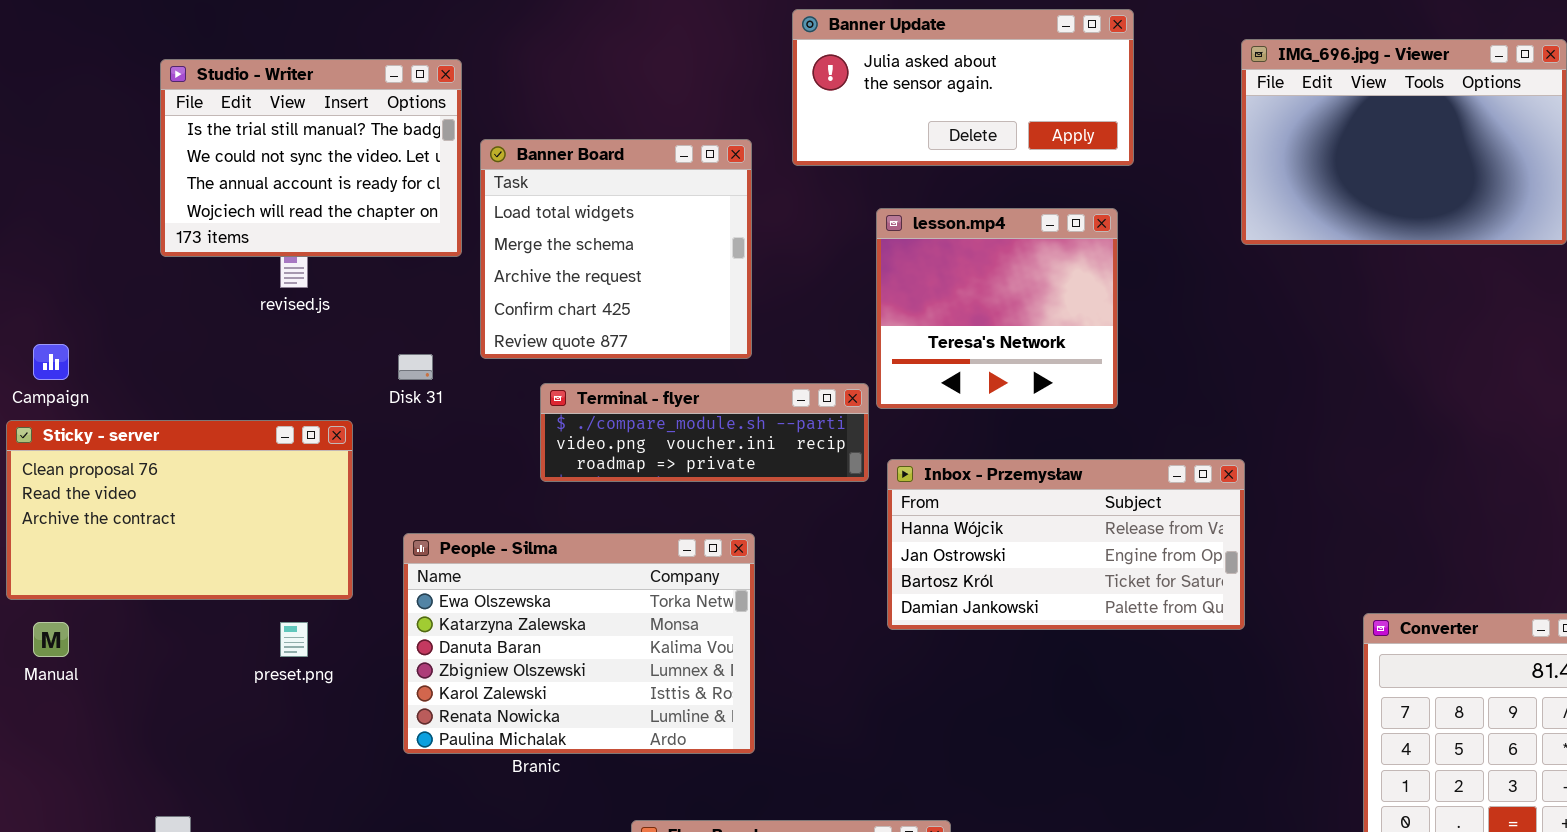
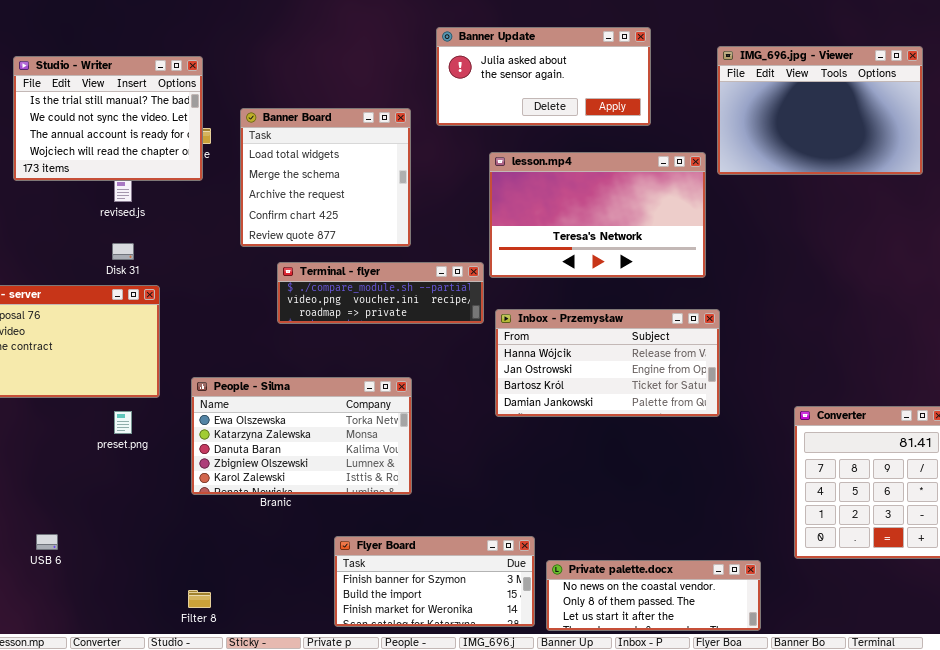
Studio - Writer: [160,59,462,257] -> [13,56,203,181], moved
lesson.mp4: [876,208,1118,409] -> [489,152,706,278], resized
Disk 31: [398,354,433,380] -> [112,243,134,260], moved
People - Silma: [403,533,755,754] -> [191,377,412,495], resized

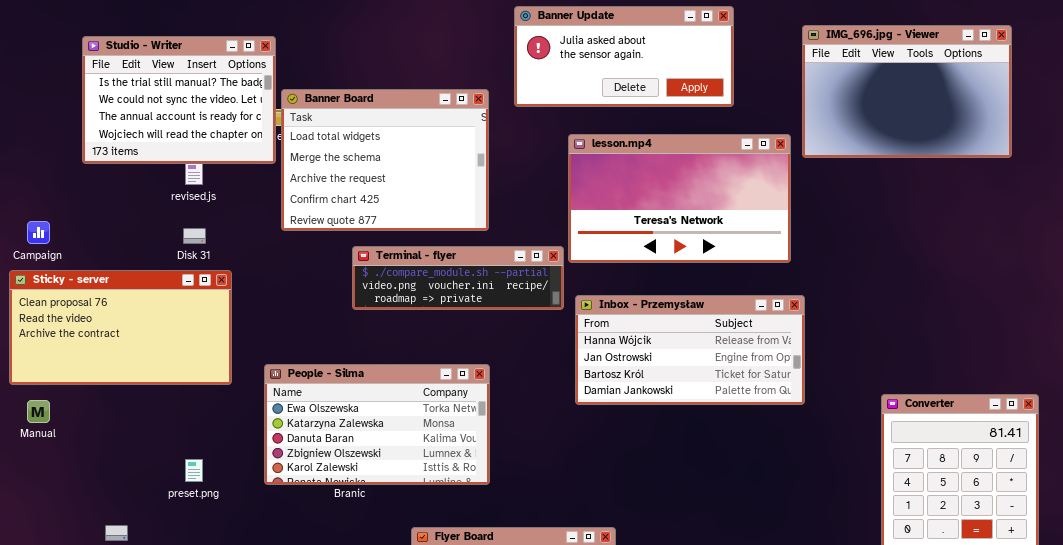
Banner Board: [240,108,411,247] -> [281,89,489,231], resized
preset.png: [114,411,132,434] -> [185,459,203,482], moved

